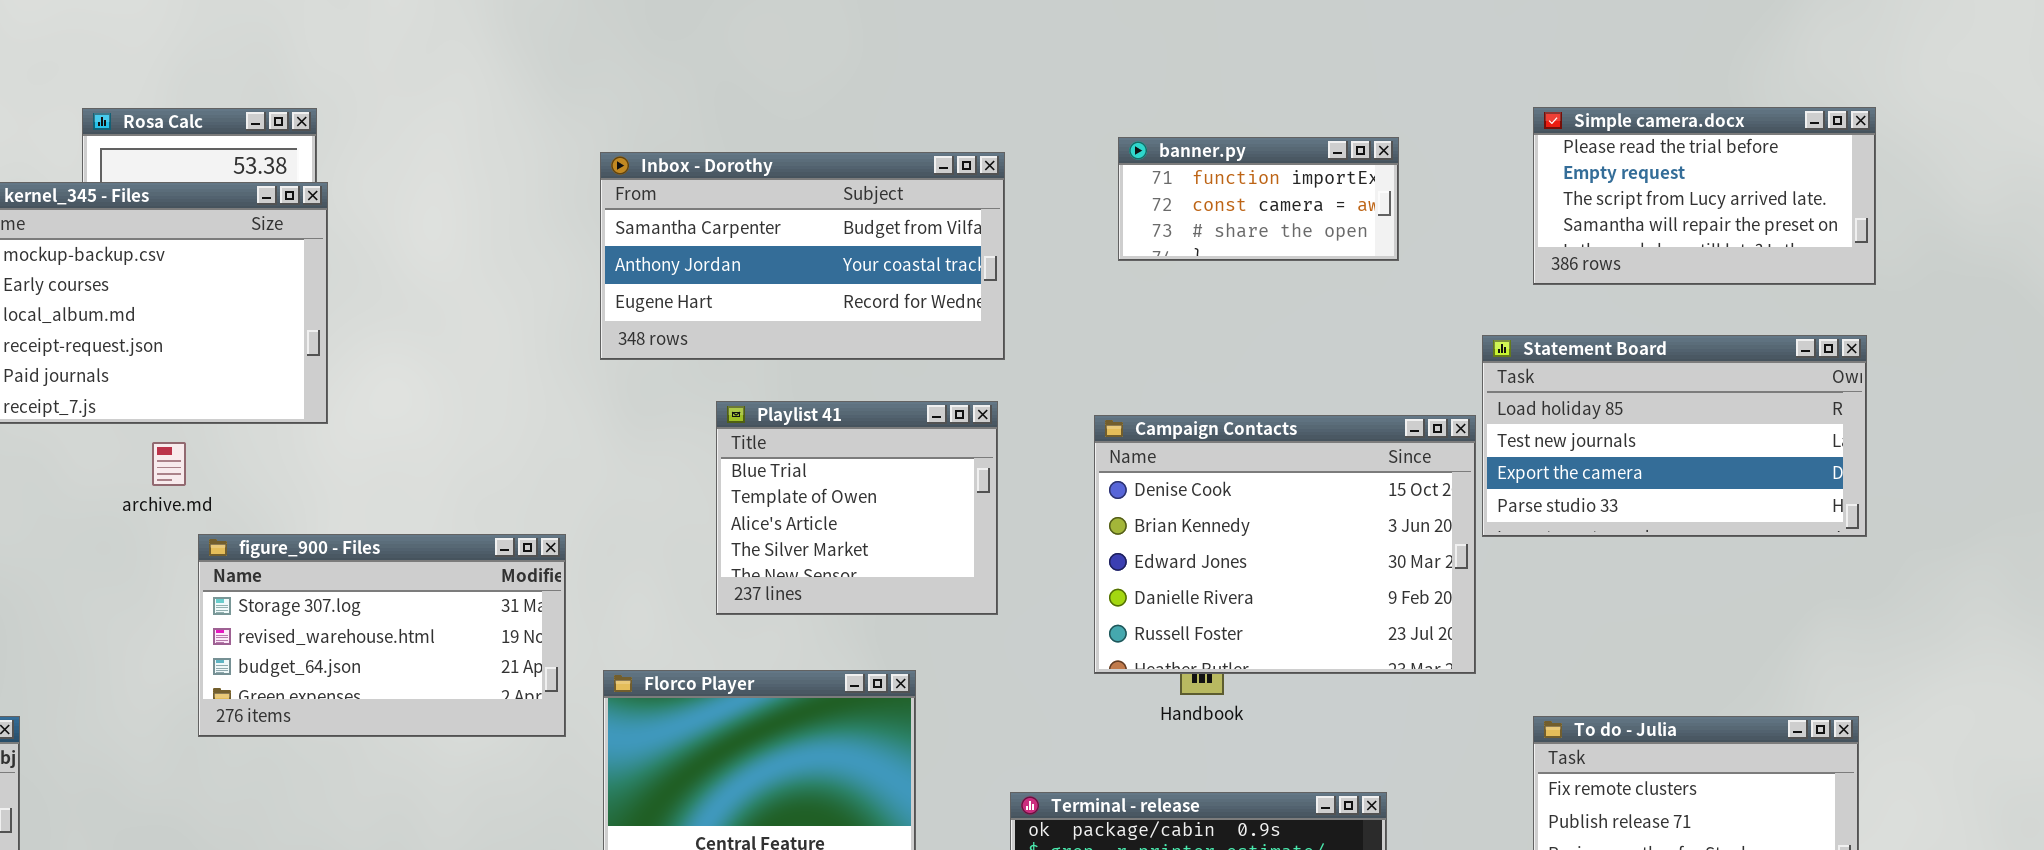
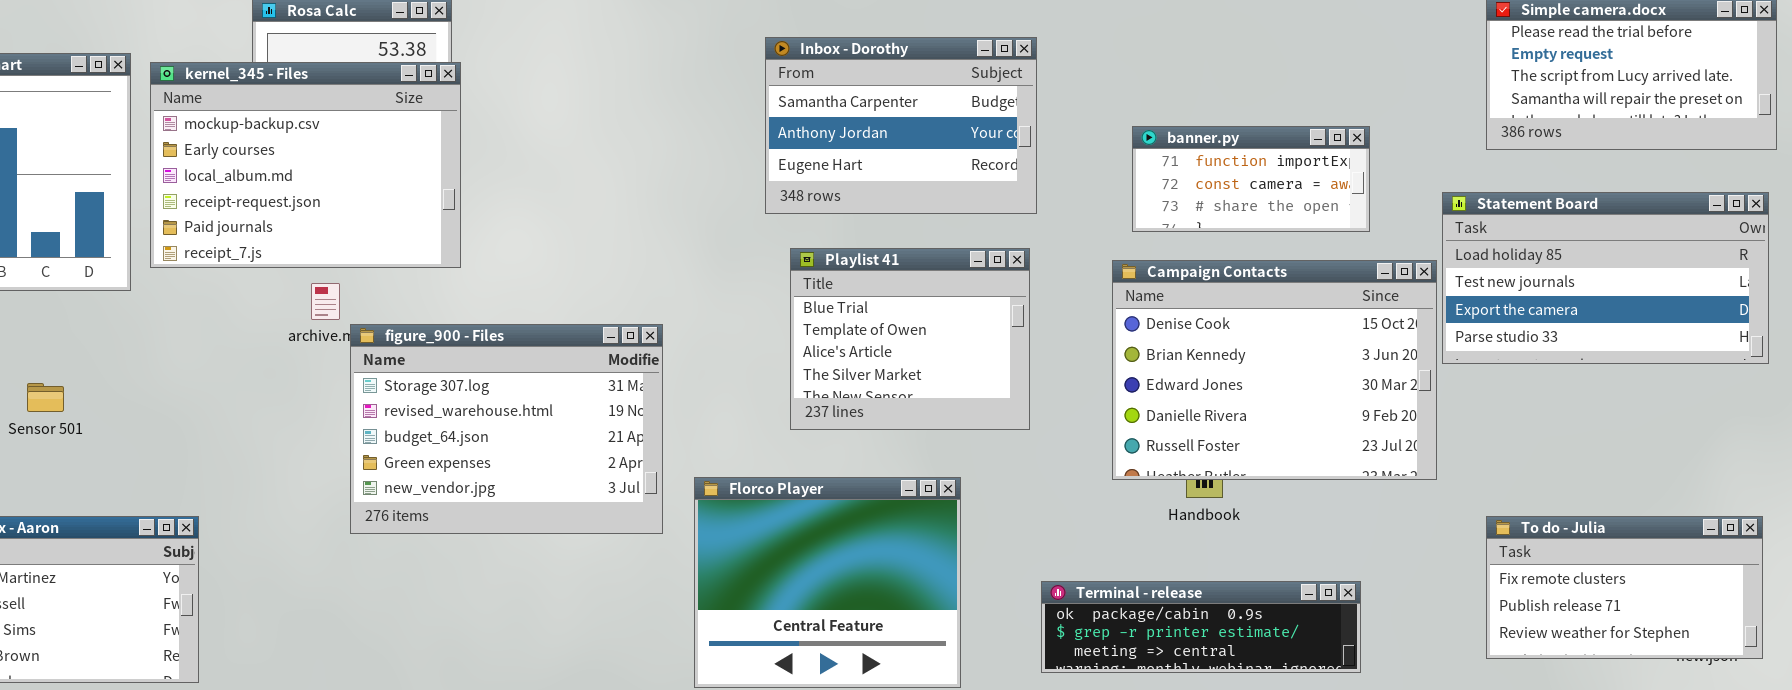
banner.py: [1118,137,1399,261] -> [1132,126,1370,232], moved
Inbox - Dorothy: [600,152,1005,360] -> [765,37,1037,214], resized
figure_900 - Files: [198,534,566,737] -> [350,324,663,534], resized

